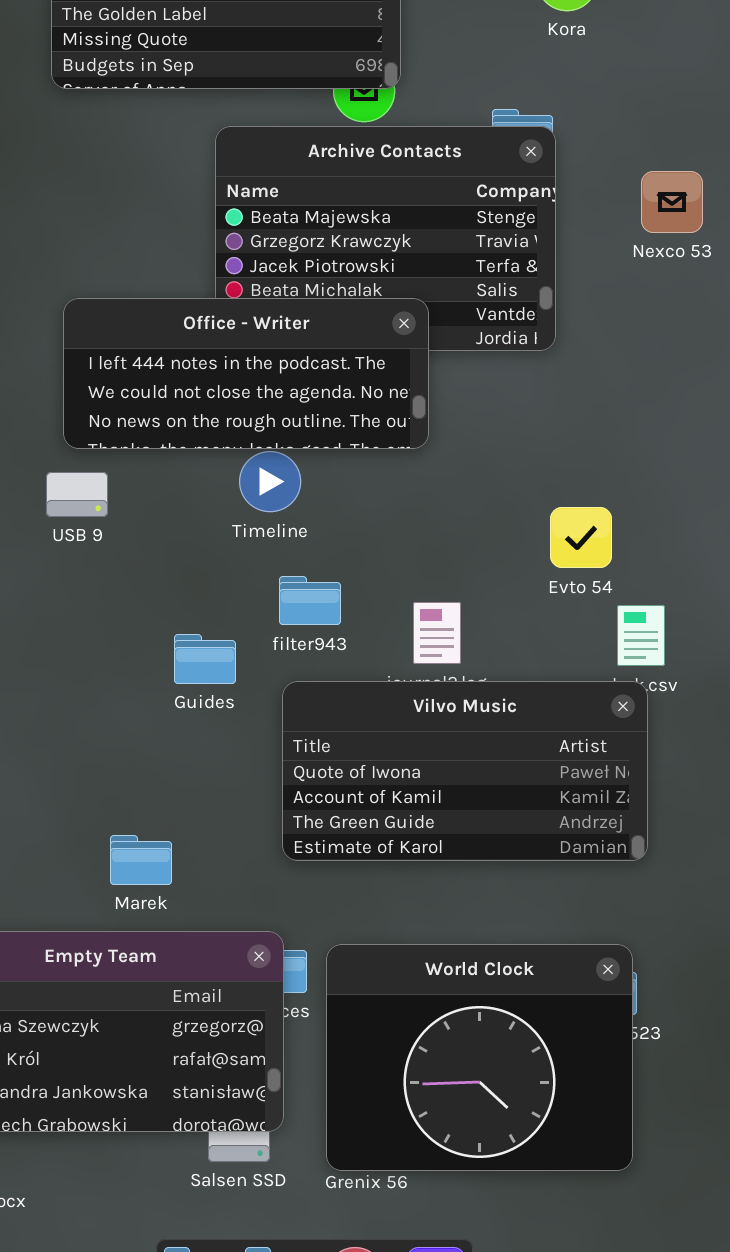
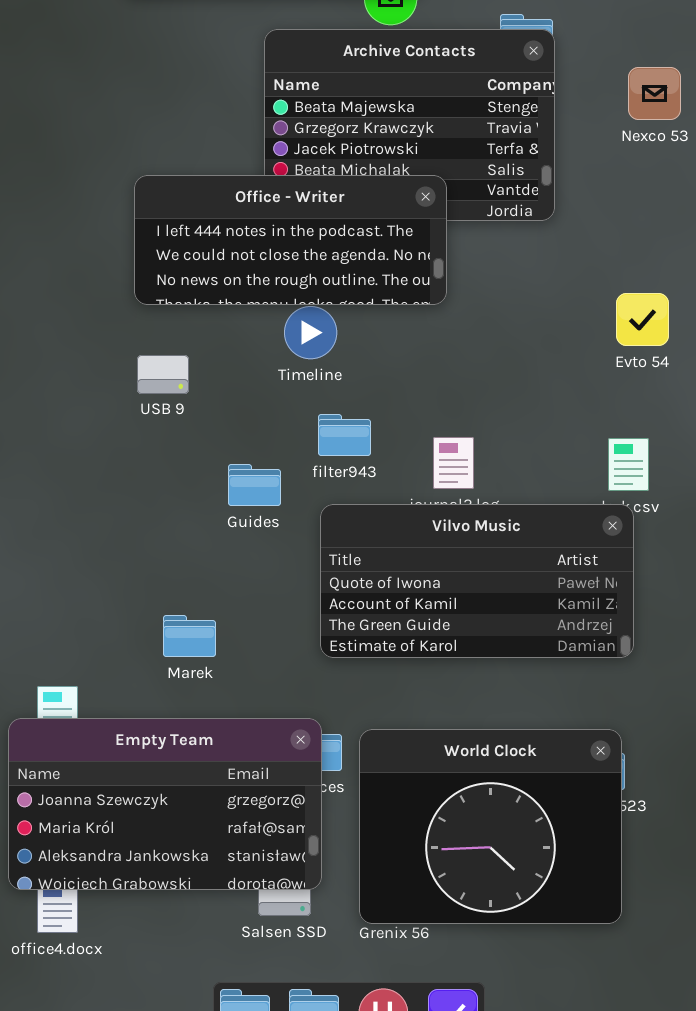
USB 9: [46,472,108,517] -> [137,355,189,394], moved
Evto 54: [550,507,612,568] -> [616,293,669,346], moved
Marek: [110,835,172,885] -> [163,615,216,657], moved

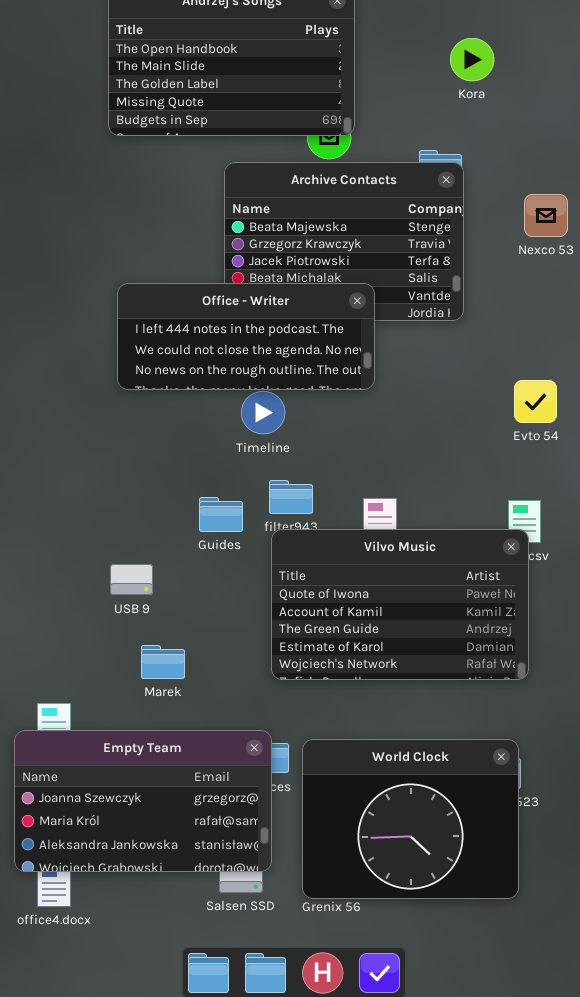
USB 9: [137,355,189,394] -> [110,564,153,595], moved
Guides: [228,464,281,506] -> [199,497,243,532], moved
Vilvo Music: [320,504,634,658] -> [271,529,529,680], resized

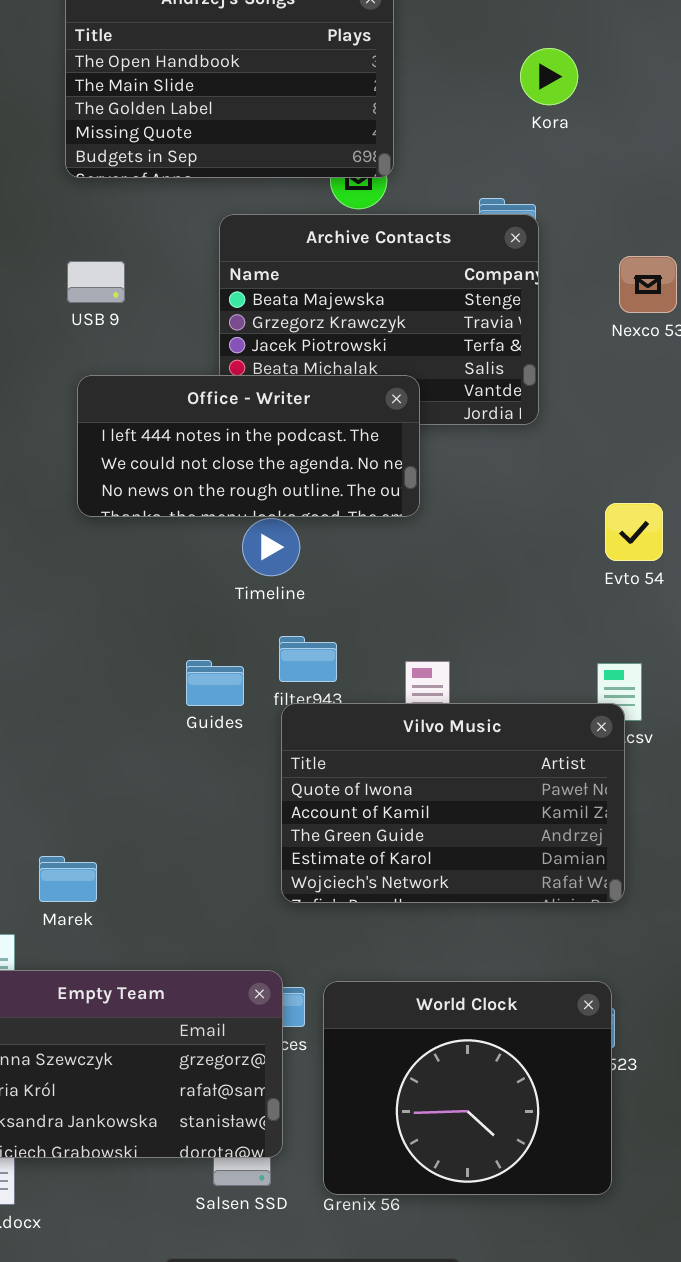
USB 9: [110,564,153,595] -> [67,261,125,303], moved
Marek: [141,645,185,679] -> [39,856,97,902], moved

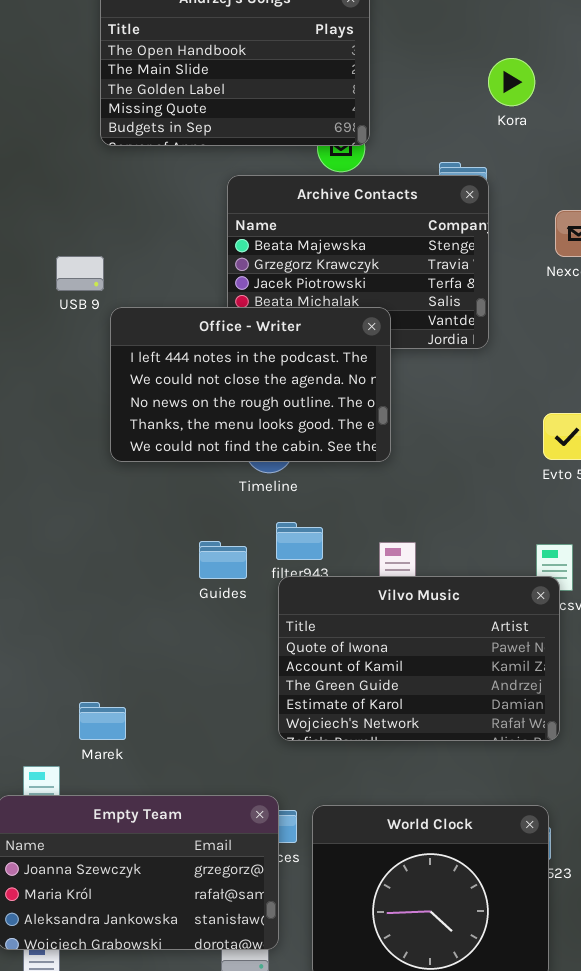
Kora: [520,48,578,105] -> [488,58,535,106], moved
USB 9: [67,261,125,303] -> [56,256,104,291], moved
Office - Writer: [77,375,420,517] -> [110,307,391,462], resized

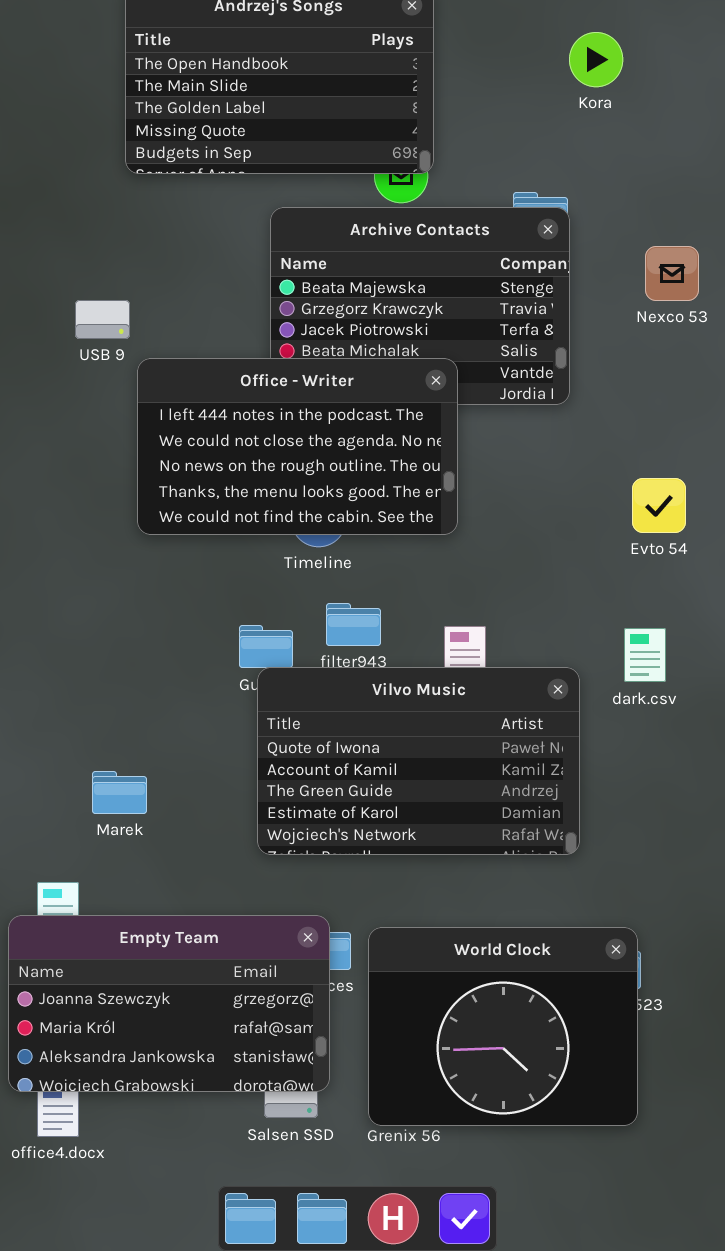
Kora: [488,58,535,106] -> [569,32,623,87], moved
Vilvo Music: [278,576,560,741] -> [257,667,580,855], moved
Marek: [79,702,126,740] -> [92,771,147,814], moved

